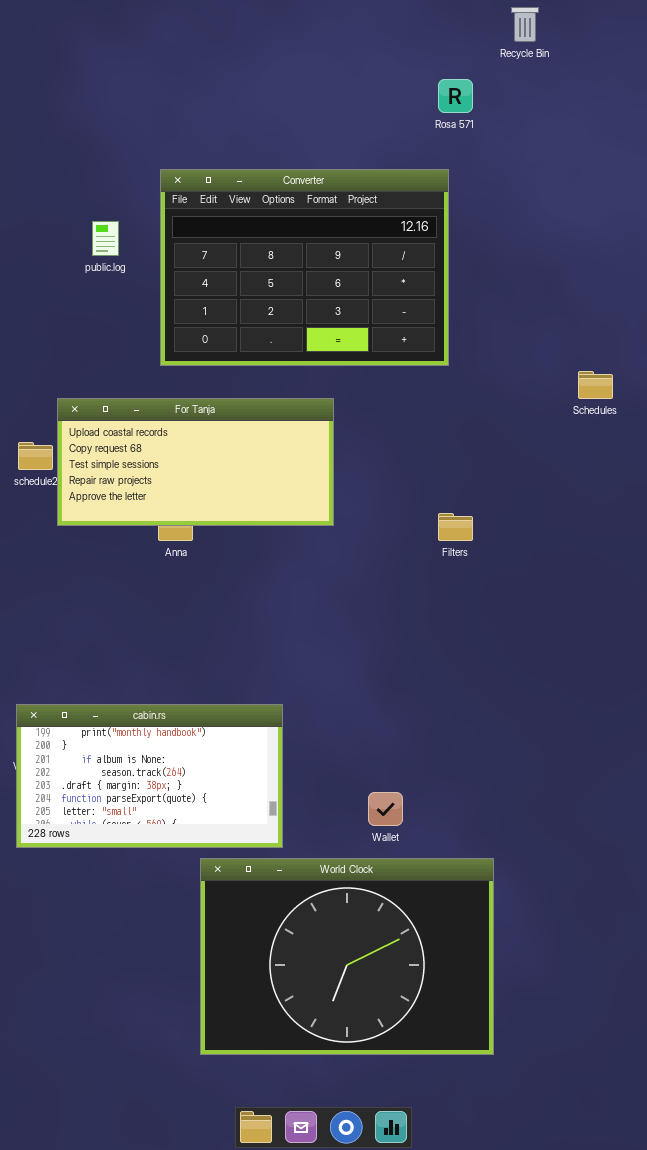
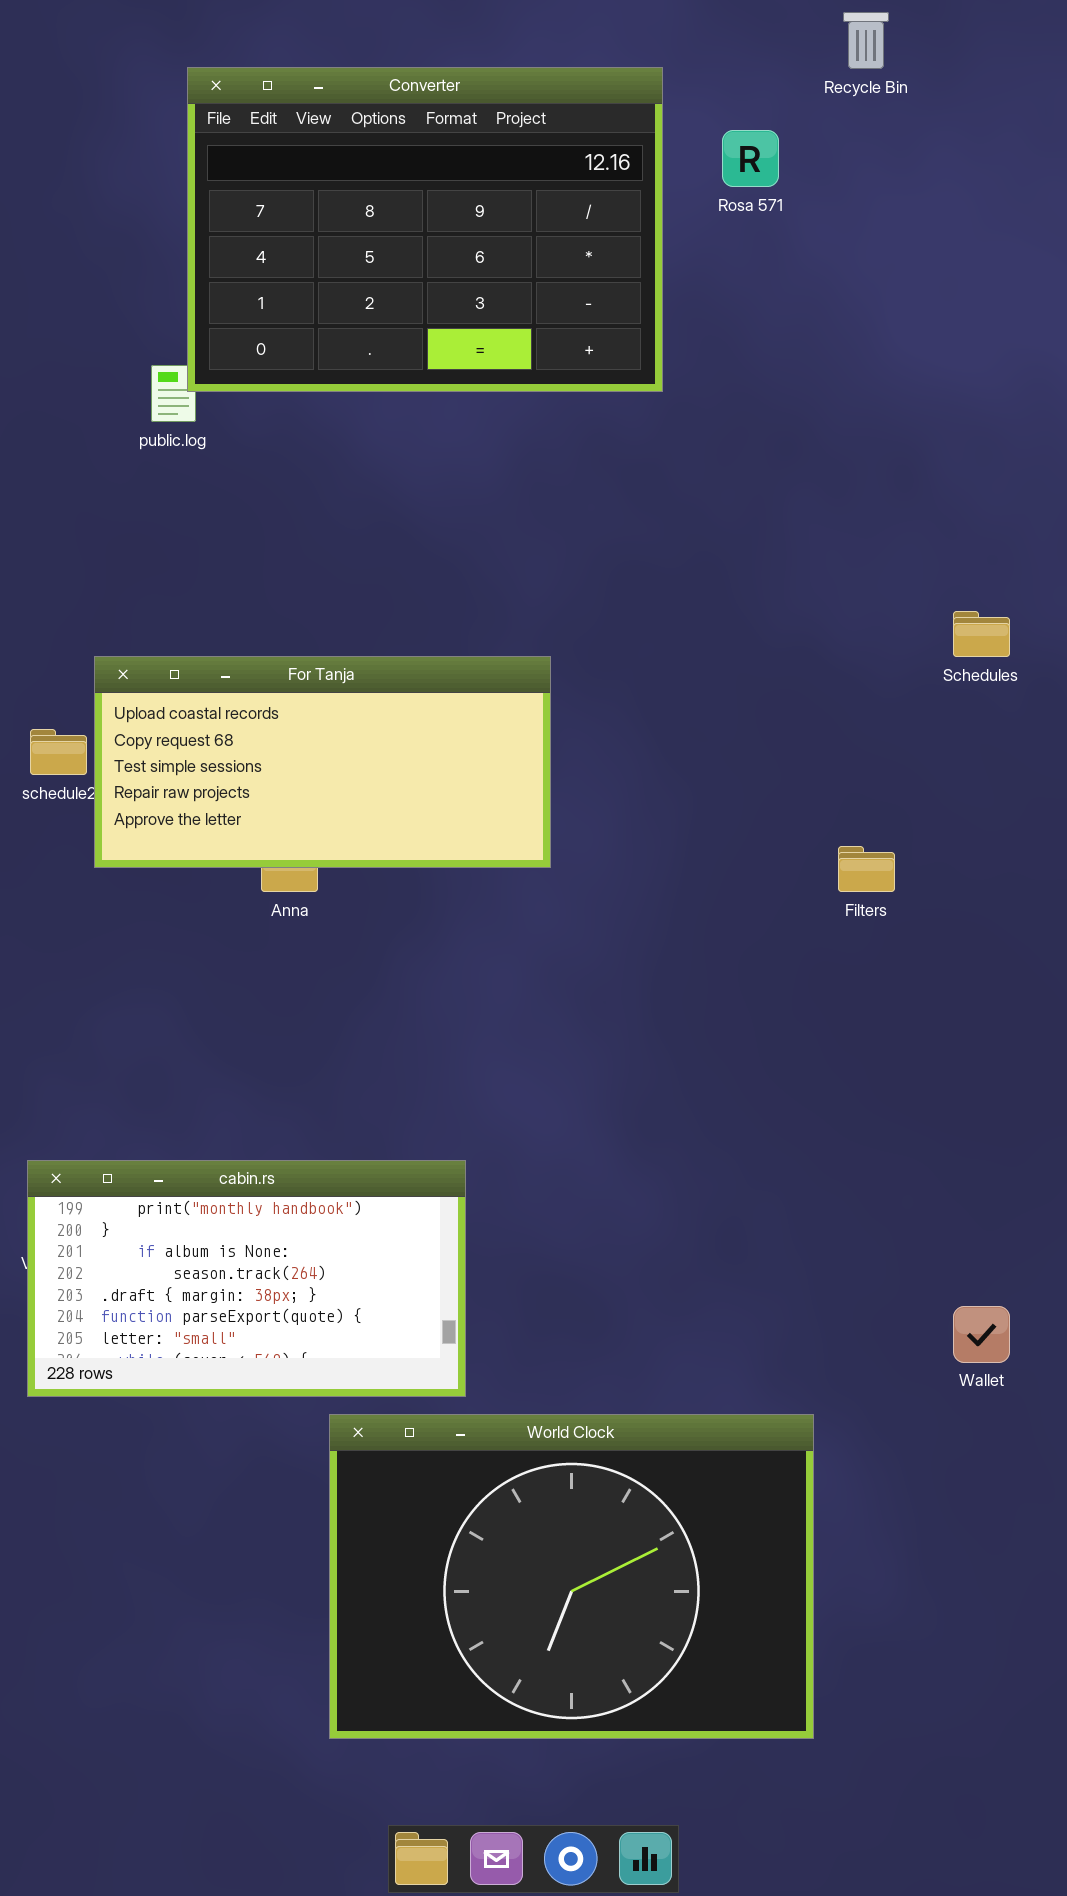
Converter: [160,169,449,366] -> [187,67,663,392], moved
Filters: [438,513,473,541] -> [838,846,895,892], moved
Wallet: [368,792,403,826] -> [953,1306,1010,1363], moved

